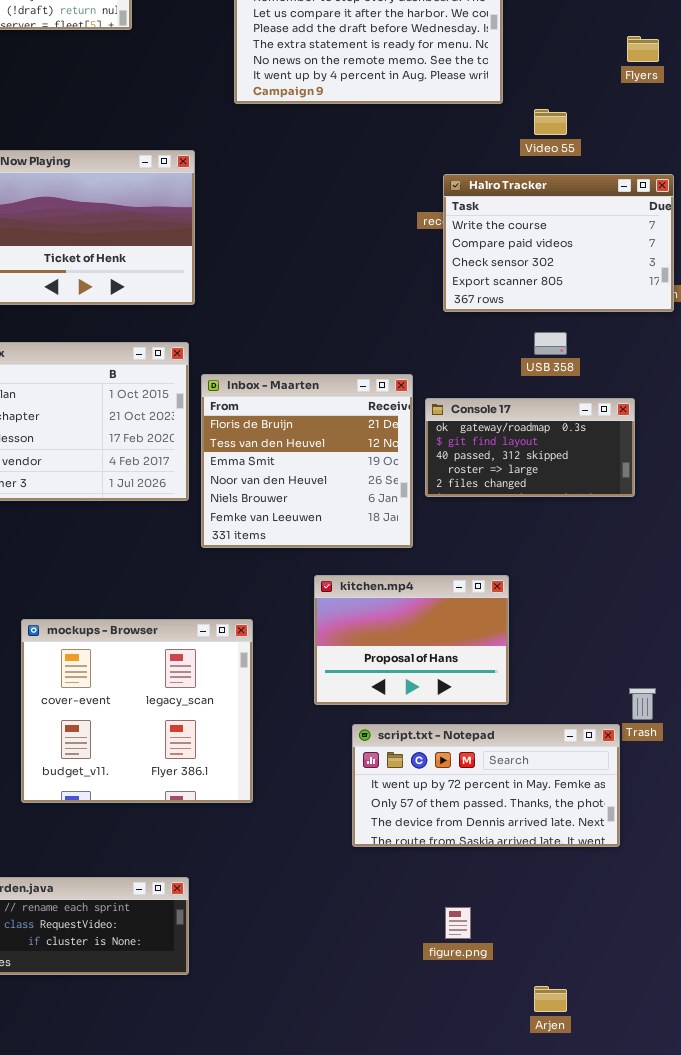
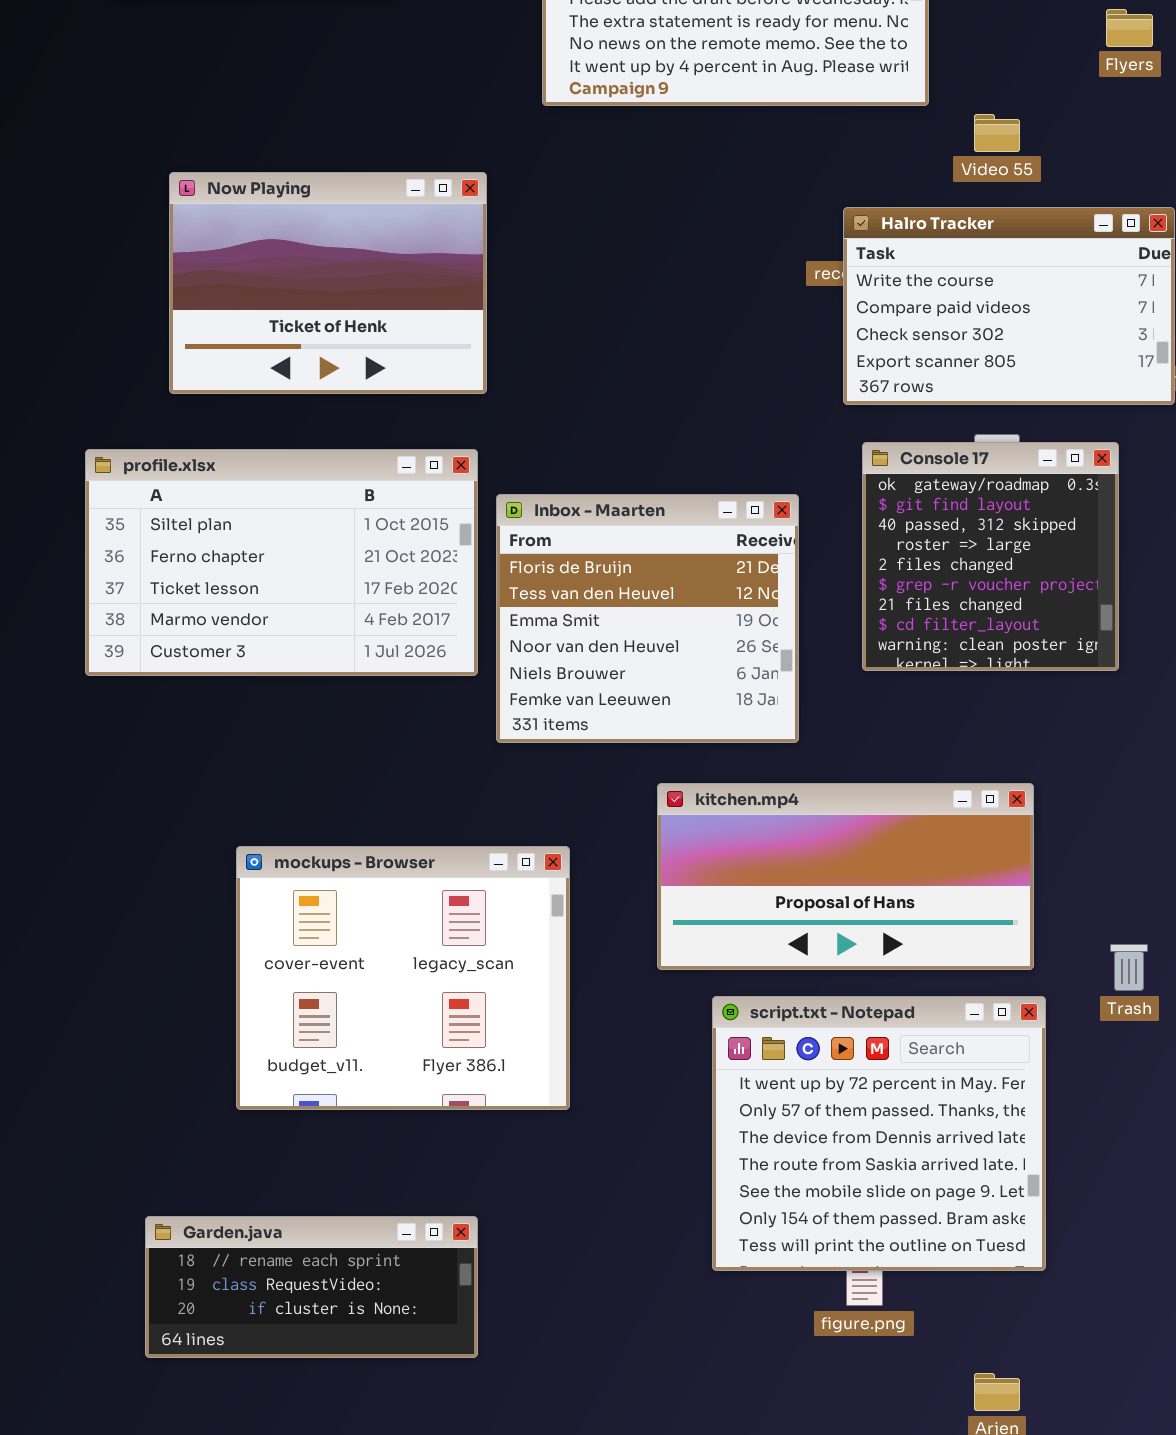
Console 17: [425,398,635,497] -> [862,442,1119,671], resized
kitchen.mp4: [314,575,509,705] -> [657,783,1034,970], resized
script.txt - Notepad: [352,724,620,847] -> [712,996,1046,1271], resized

